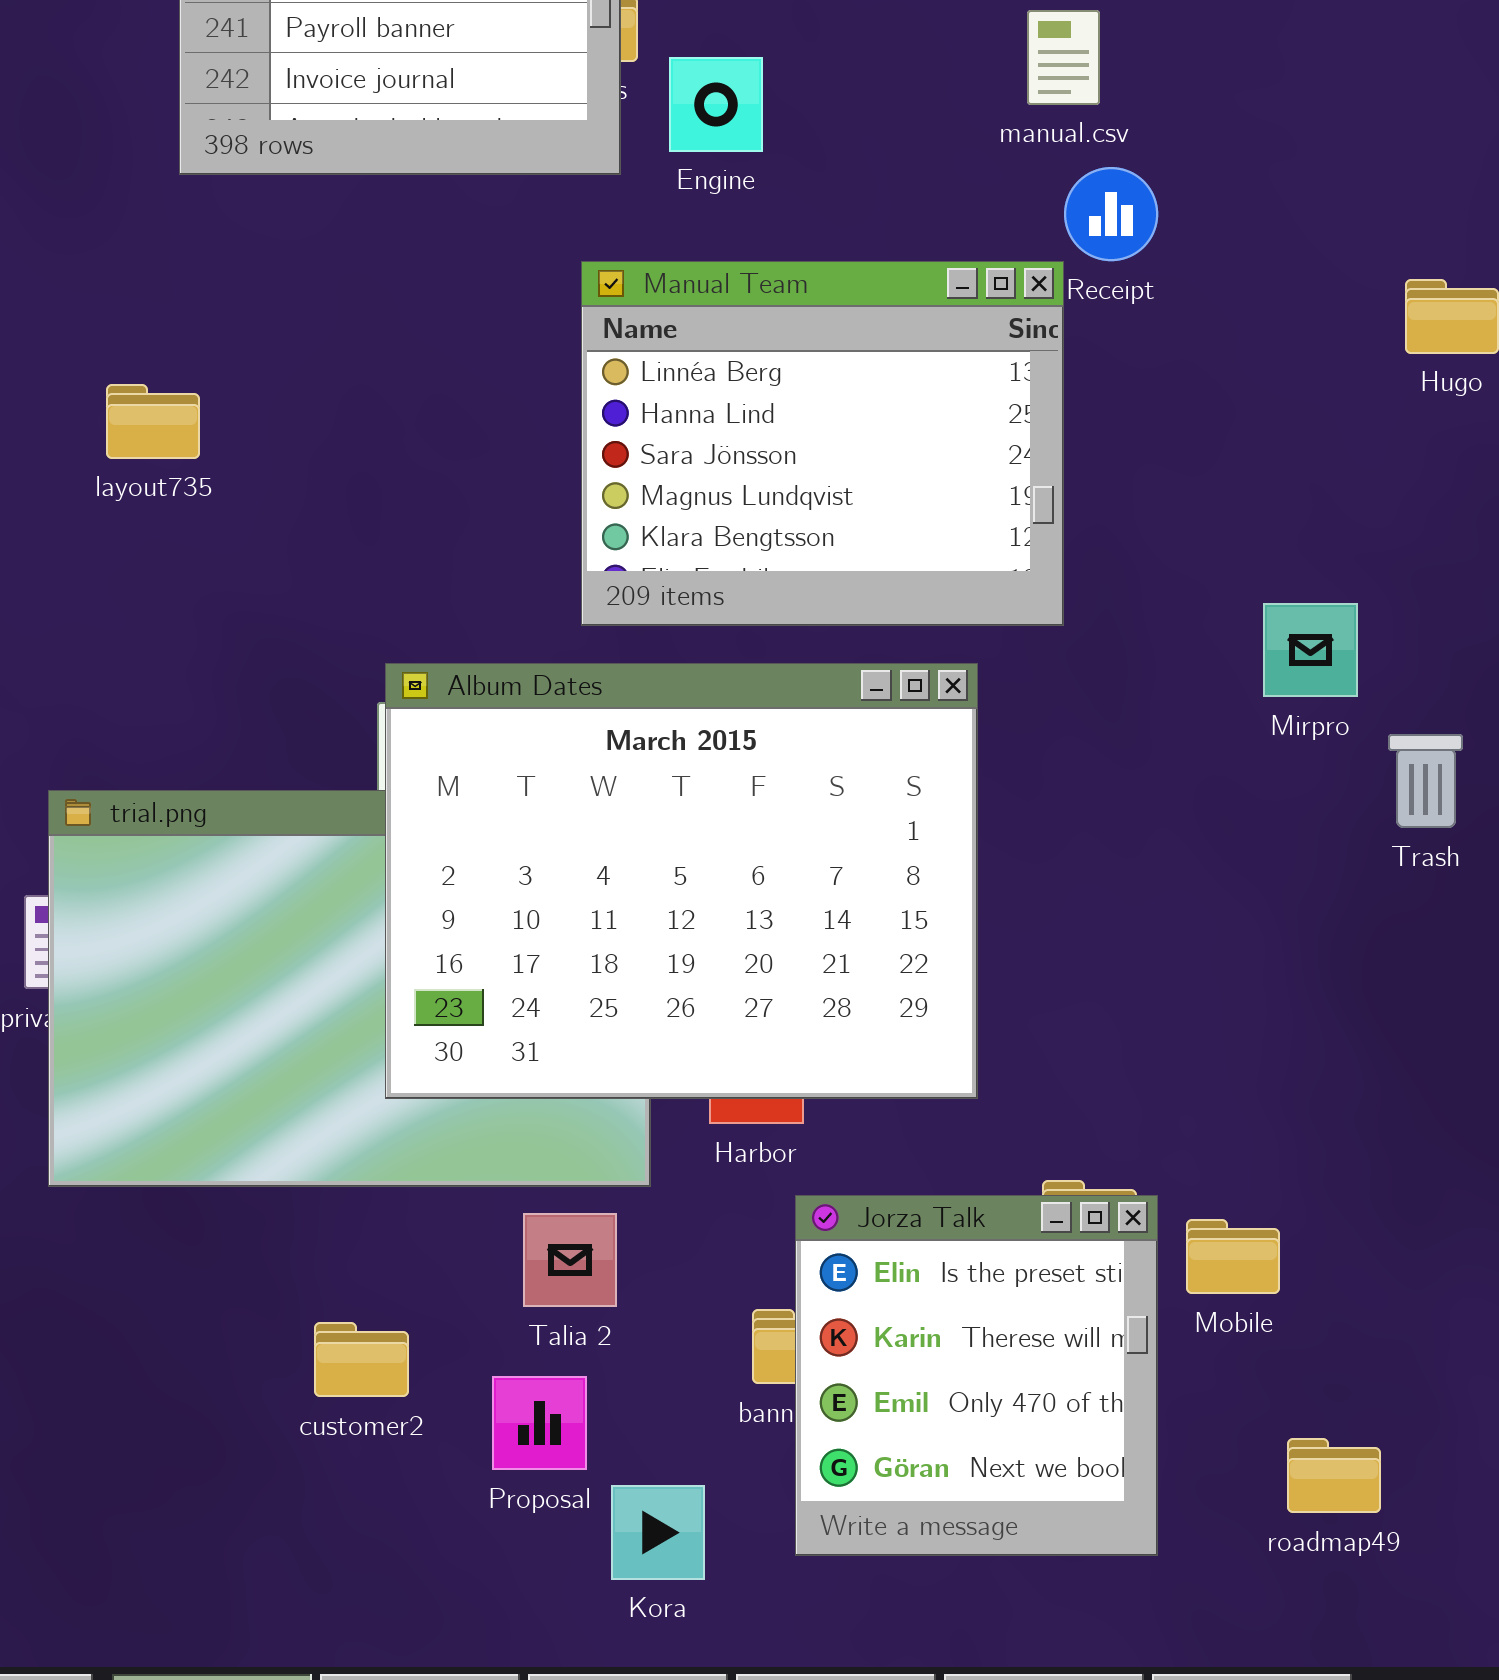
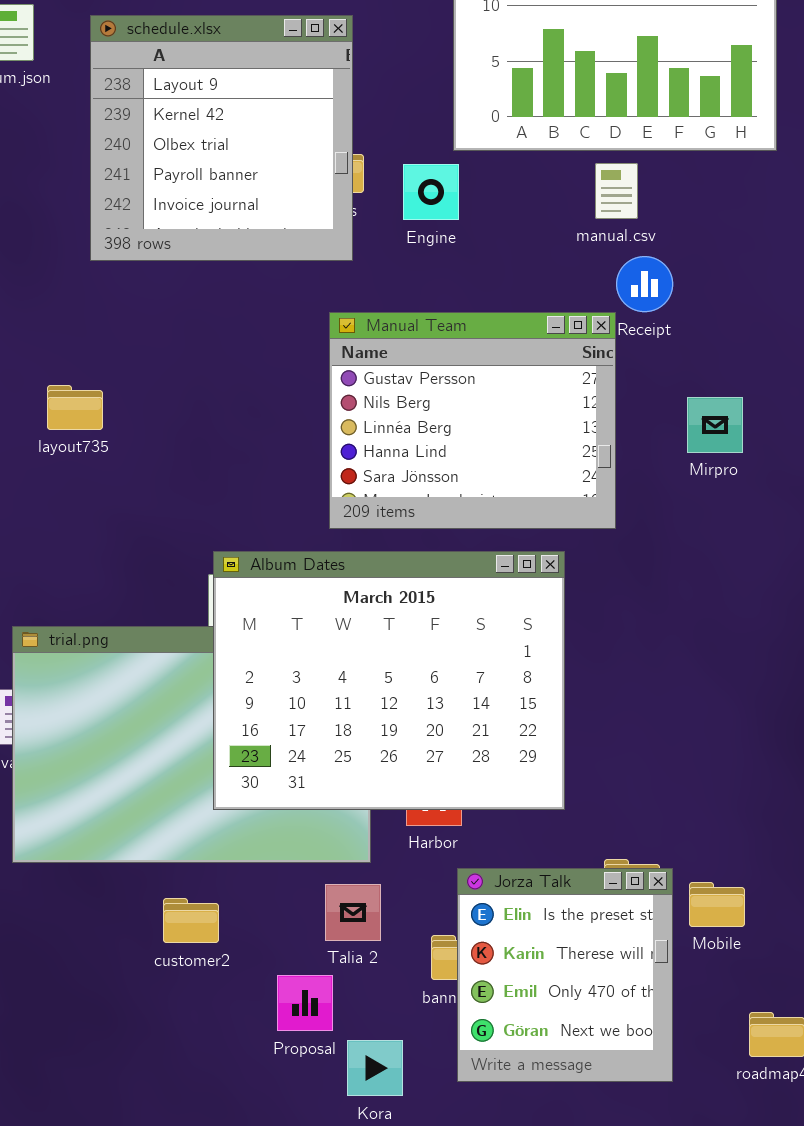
Engine: [669,57,763,152] -> [403,164,459,220], moved
Manual Team: [581,261,1064,626] -> [329,312,616,529], scrolled up 2 rows
Mirpro: [1263,603,1358,697] -> [687,397,743,453], moved
Talia 2: [523,1213,617,1307] -> [325,884,381,941], moved
customer2: [314,1322,409,1397] -> [163,898,219,943], moved

